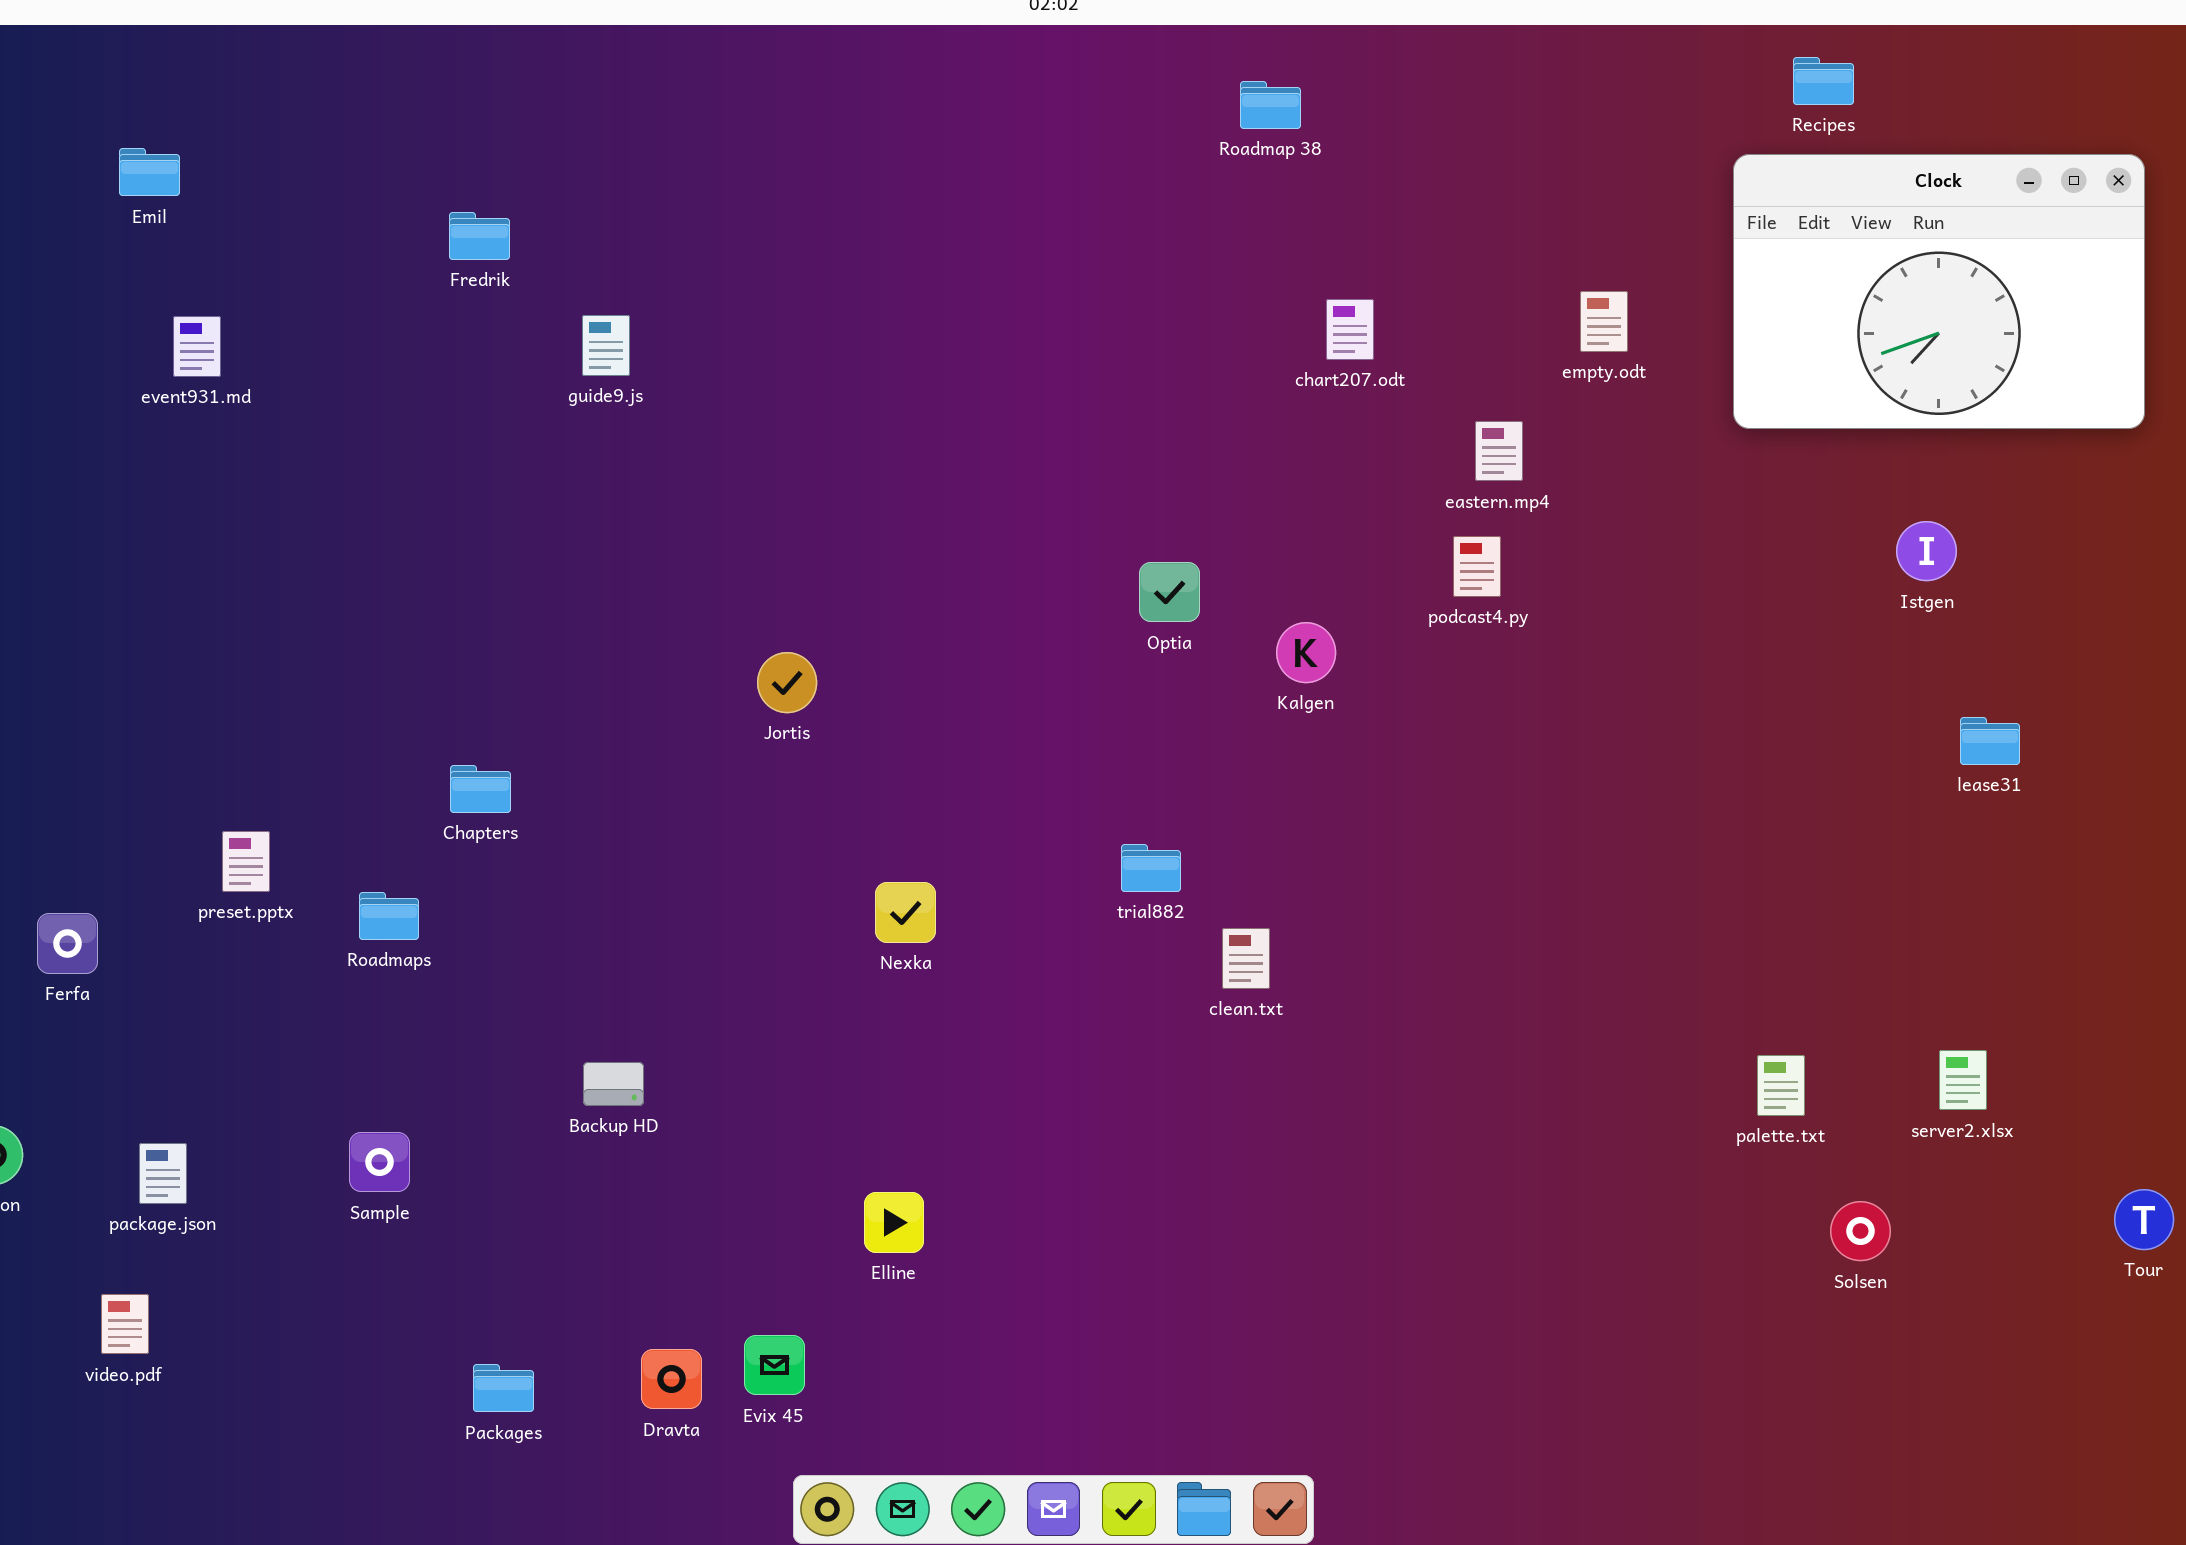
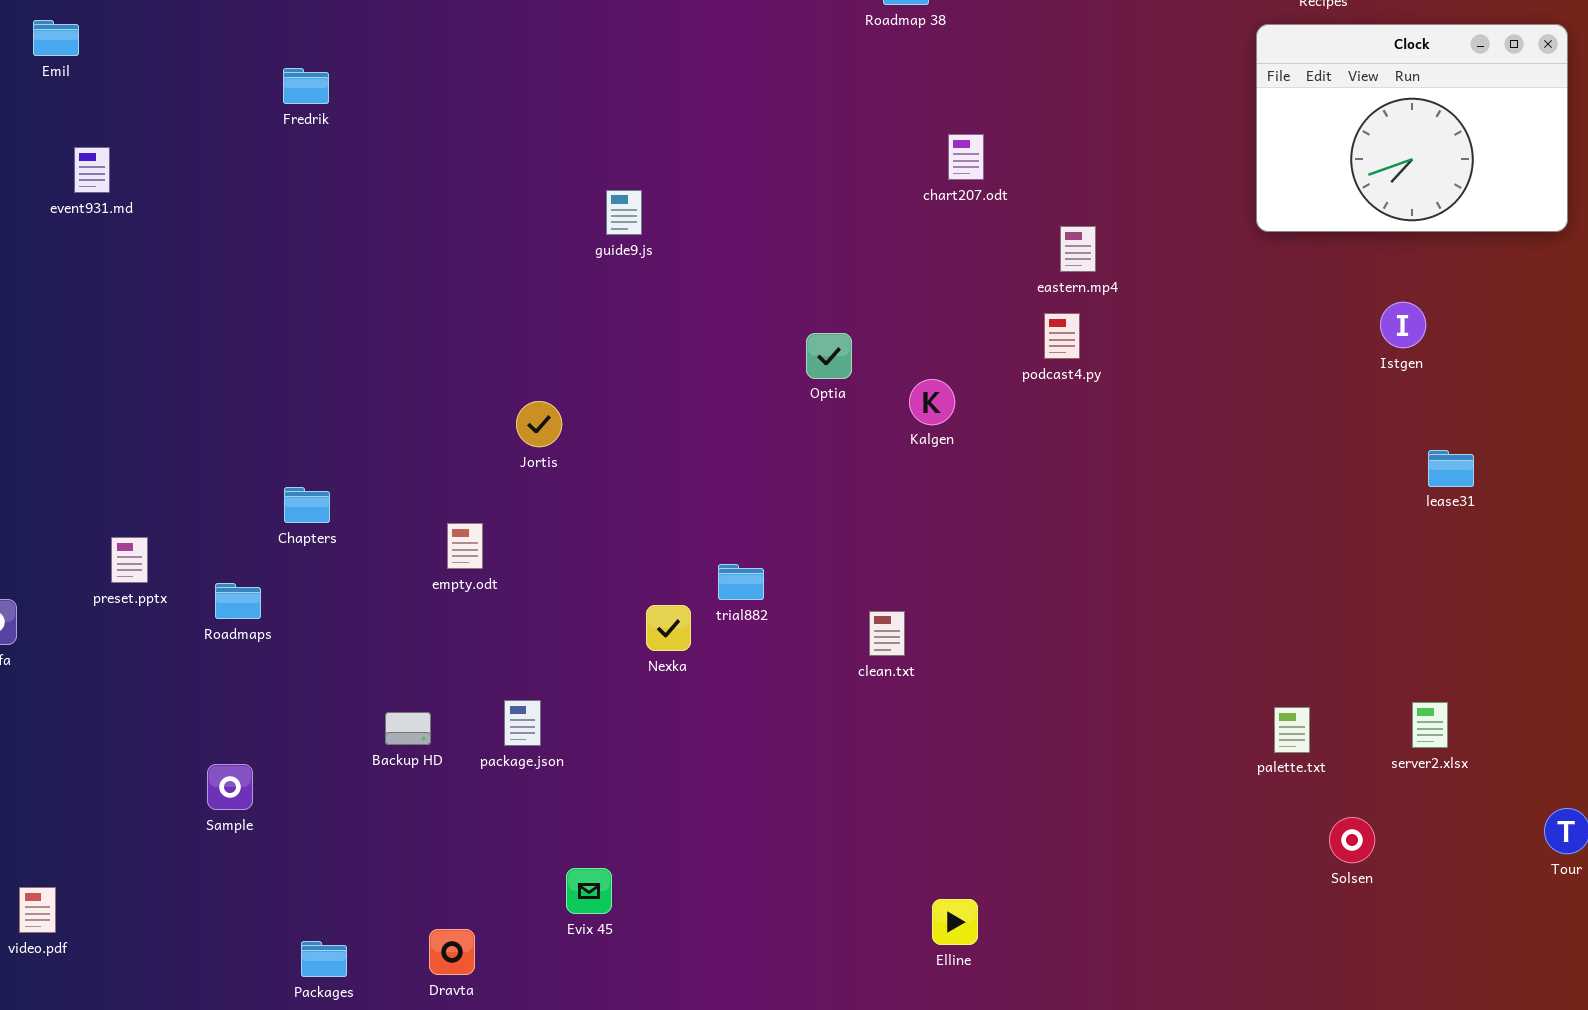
empty.odt: [1580,291,1628,352] -> [447,523,483,569], moved
guide9.js: [582,315,630,376] -> [606,190,642,235], moved
trial882: [1121,844,1181,892] -> [718,564,764,600], moved
Nexka: [875,882,936,943] -> [646,605,691,651], moved
package.json: [139,1143,187,1204] -> [504,700,541,746], moved
Elline: [864,1192,924,1253] -> [932,899,978,945], moved
Evix 45: [744,1335,805,1395] -> [566,868,612,914], moved

